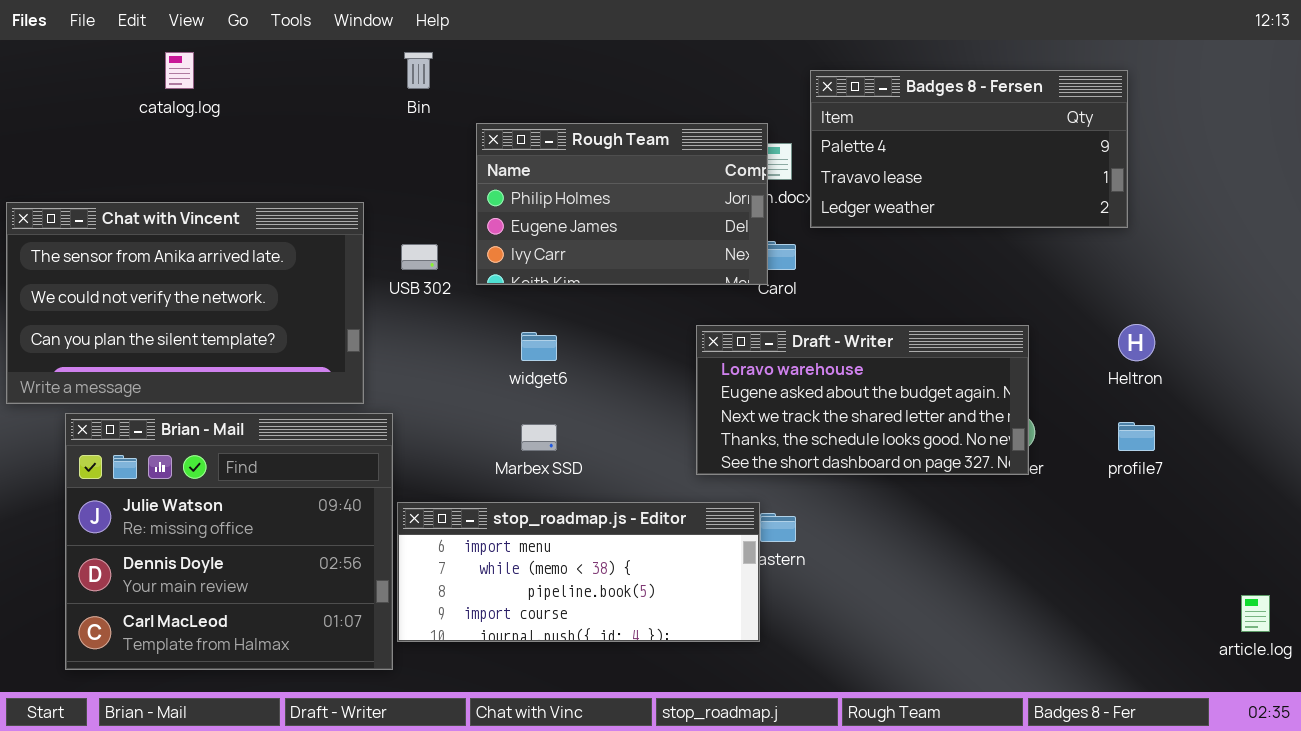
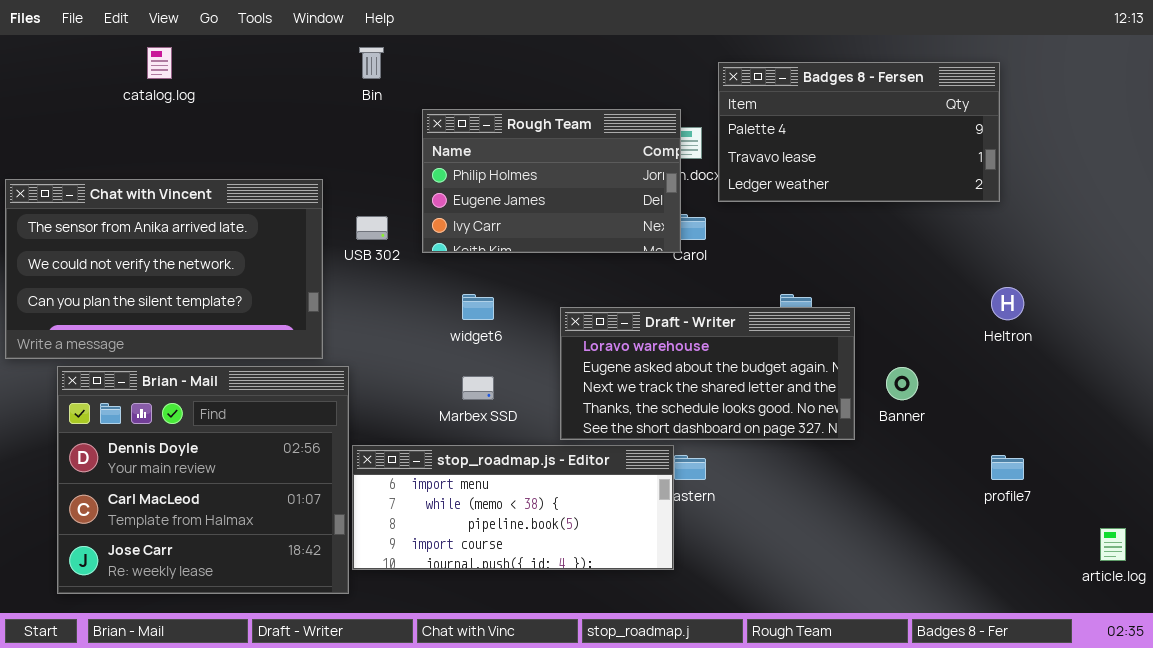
Draft - Writer: [696,325,1029,475] -> [560,307,855,440], moved
Brian - Mail: [65,413,393,670] -> [57,366,349,594], scrolled down 1 row
profile7: [1118,422,1155,451] -> [991,455,1024,480], moved

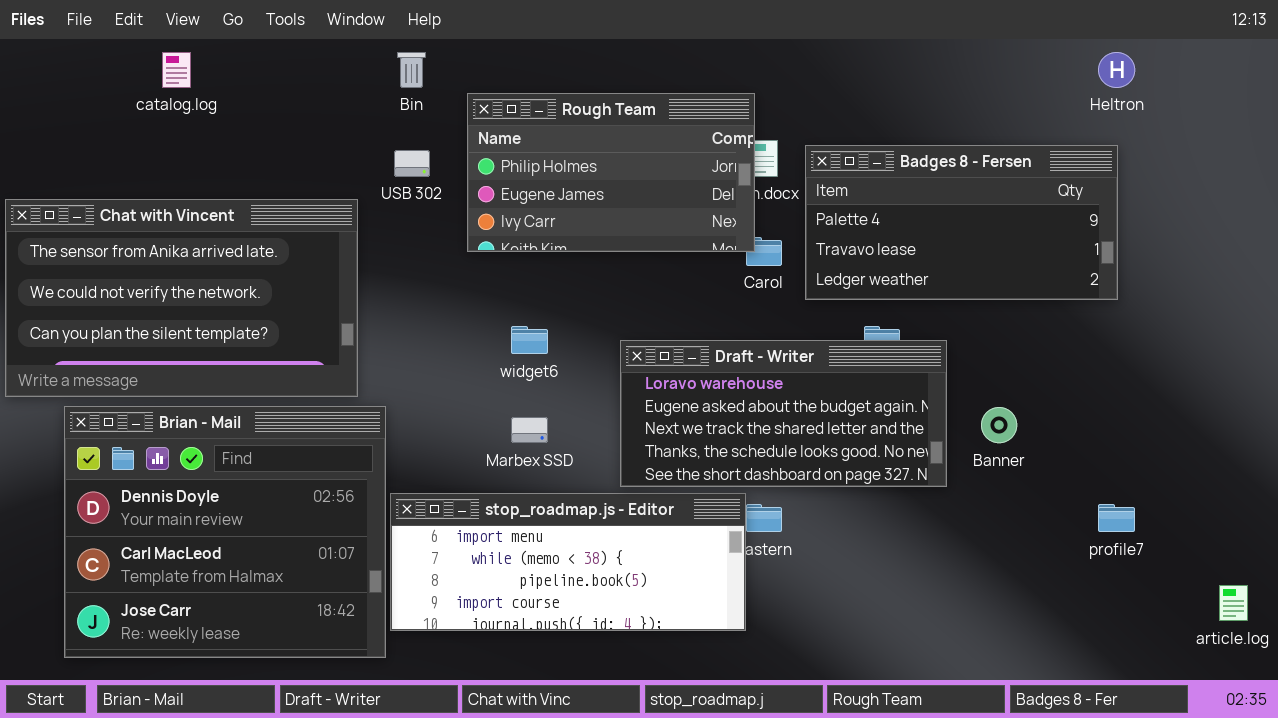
Badges 8 - Fersen: [718,62,1000,202] -> [805,145,1118,300], moved
Rough Team: [422,109,681,253] -> [467,93,755,252], moved
USB 302: [356,216,388,240] -> [394,150,430,177], moved
Heltron: [991,287,1024,320] -> [1098,52,1135,88], moved

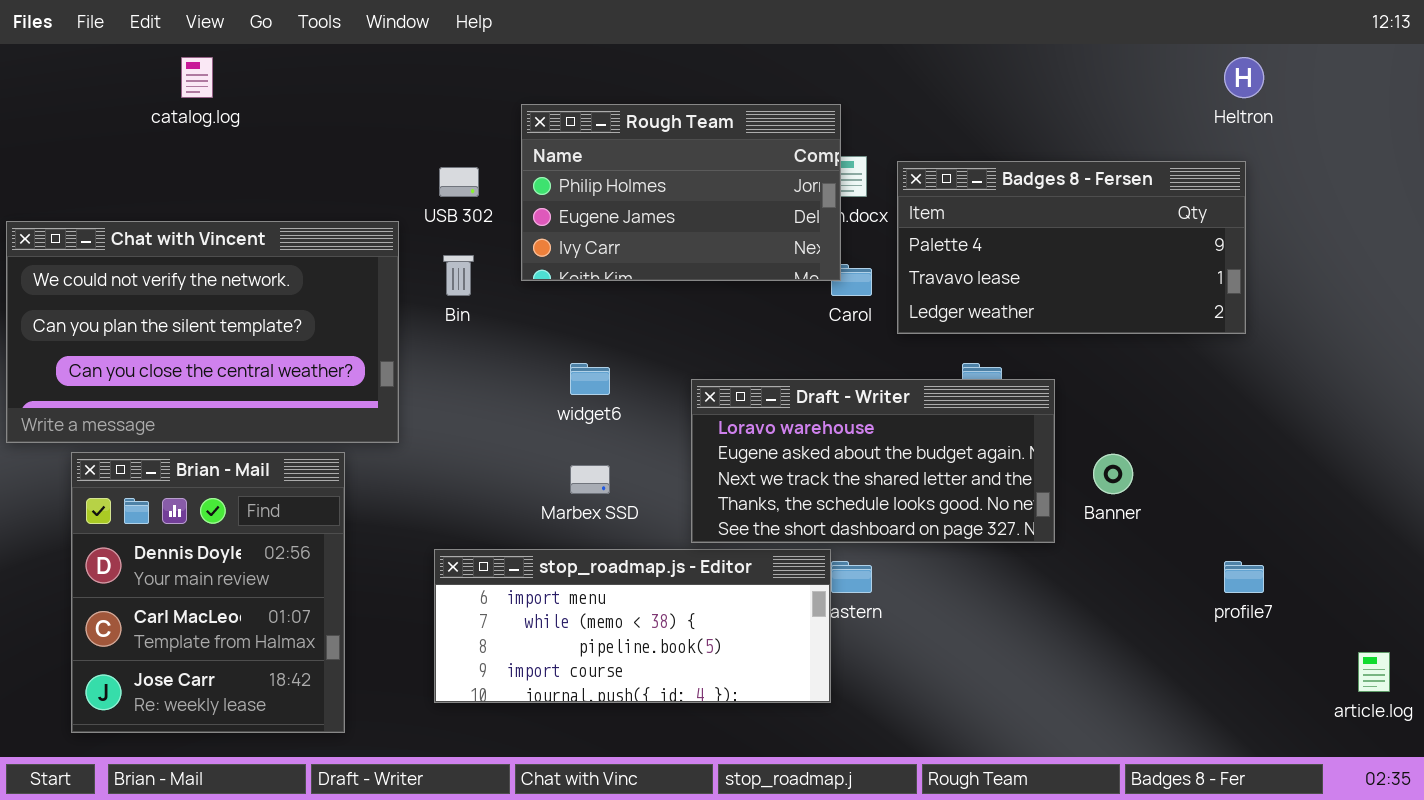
Bin: [397,52,426,88] -> [443,255,474,296], moved
Chat with Vincent: [5,199,358,397] -> [6,221,399,443], scrolled down 1 row
Brian - Mail: [64,406,386,658] -> [71,452,345,733], resized

